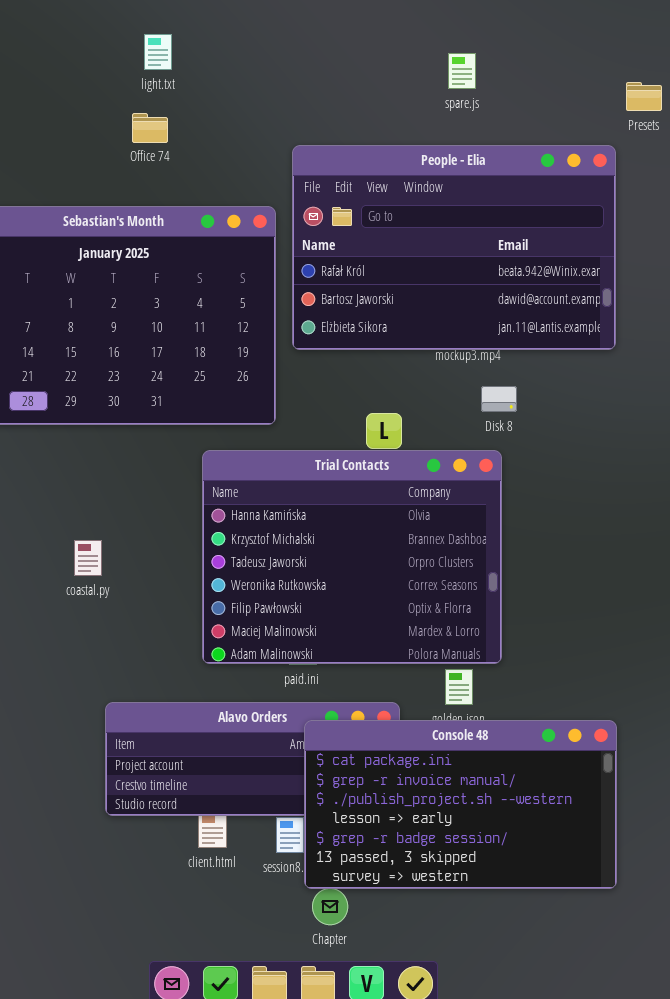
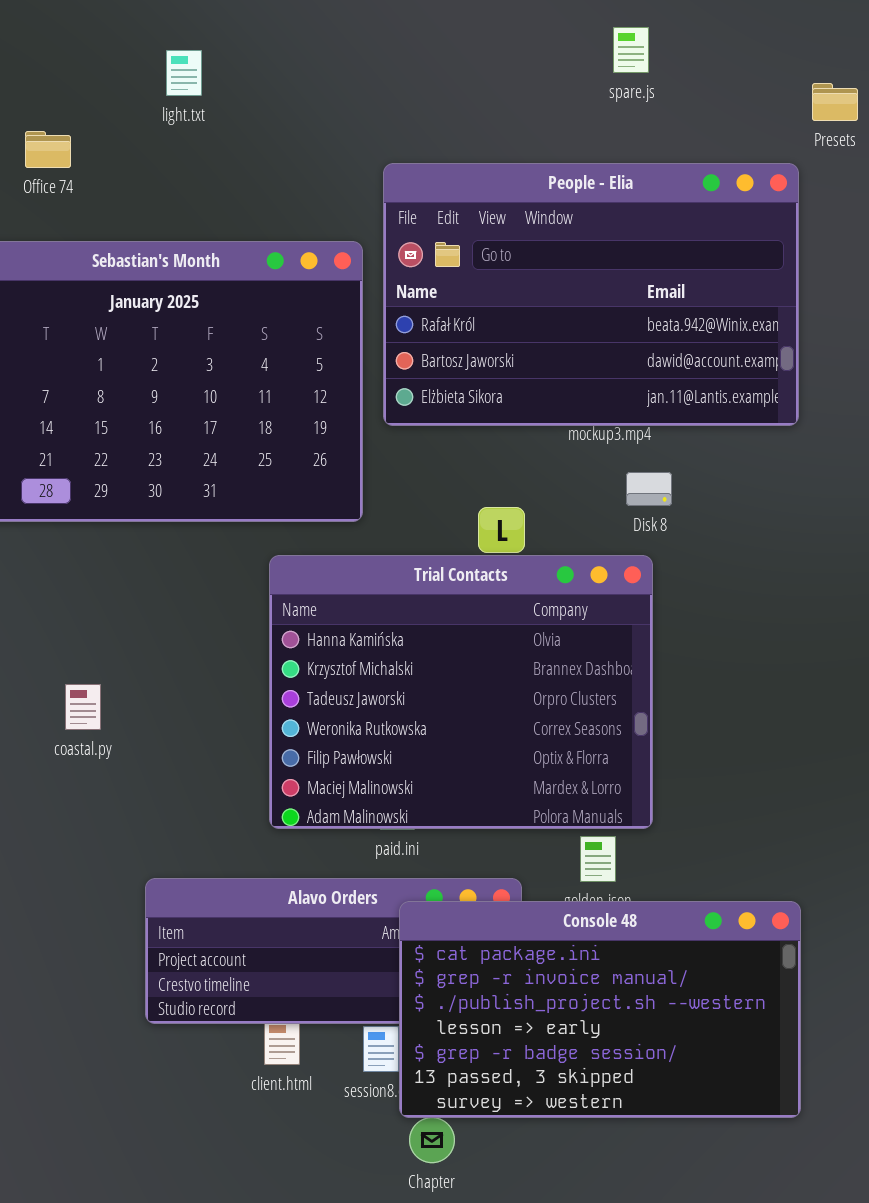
light.txt: [144,34,172,70] -> [166,50,202,96], moved
spare.js: [448,53,476,89] -> [613,27,649,73], moved
Office 74: [132,113,168,143] -> [25,131,71,168], moved
coastal.py: [74,540,102,576] -> [65,684,101,730], moved

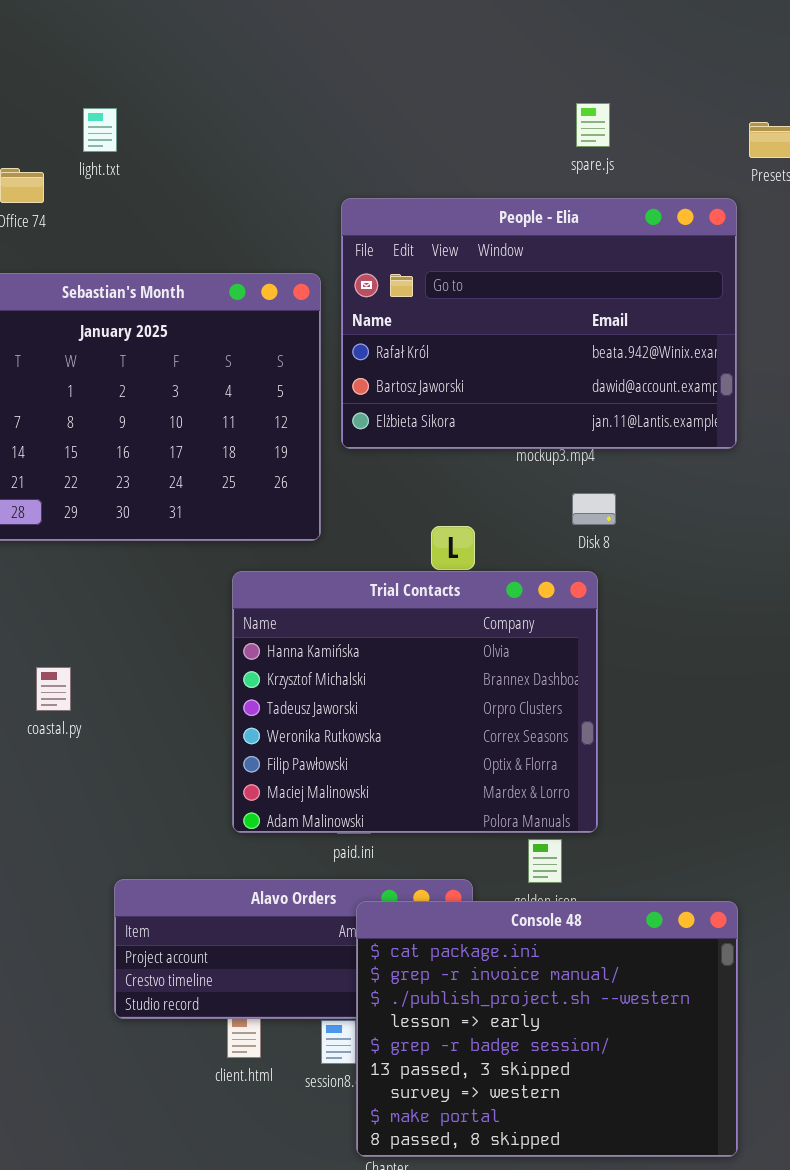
spare.js: [613,27,649,73] -> [576,103,610,147], moved
light.txt: [166,50,202,96] -> [83,108,117,152], moved
coastal.py: [65,684,101,730] -> [36,667,71,711], moved
Console 48: [399,901,801,1118] -> [356,901,738,1157], resized

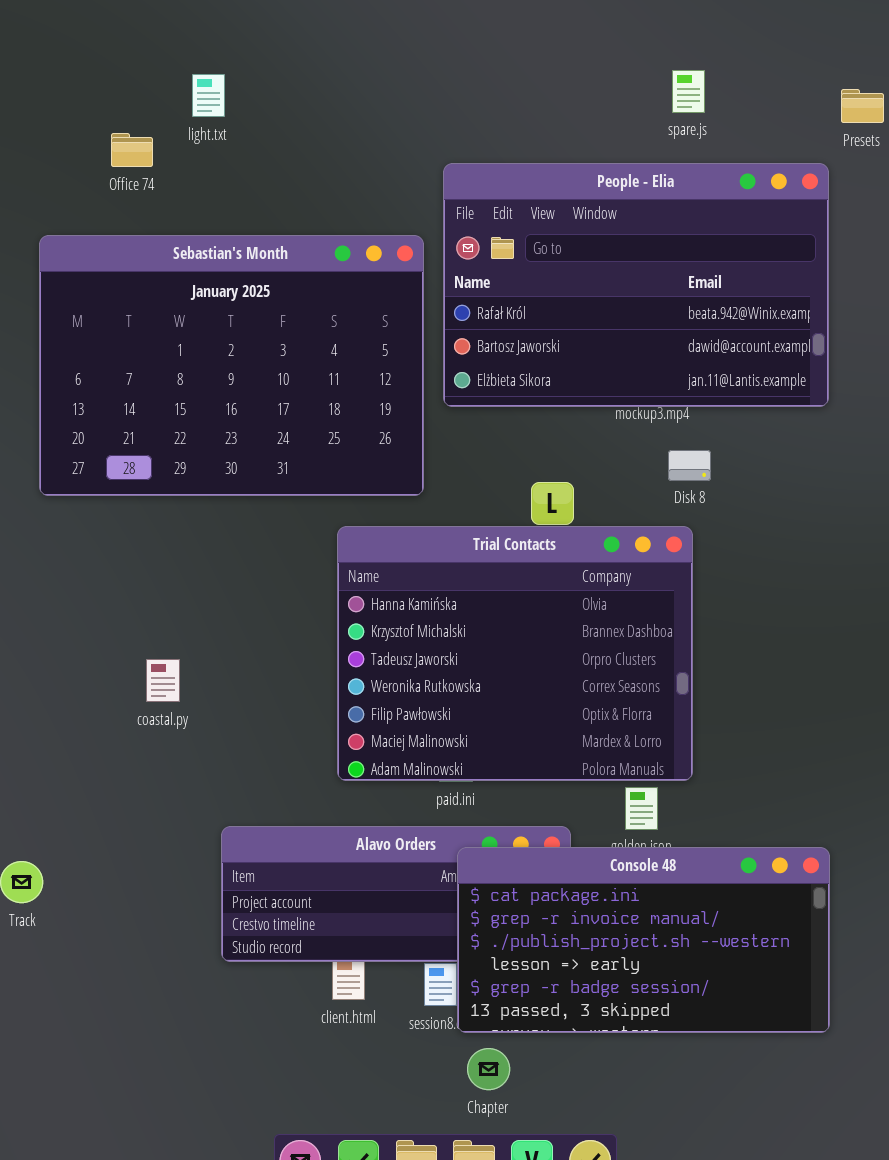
coastal.py: [36,667,71,711] -> [146,659,180,702], moved
Console 48: [356,901,738,1157] -> [457,847,830,1033], resized

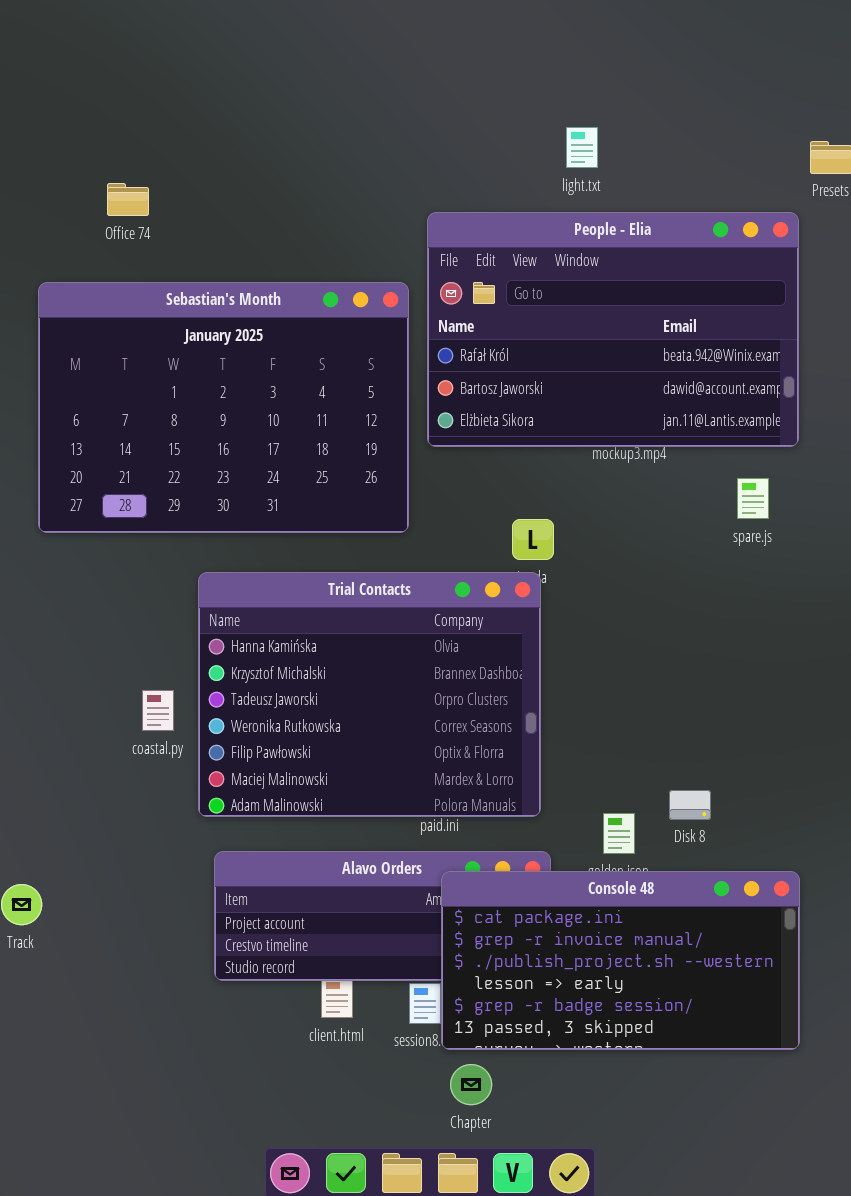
spare.js: [672,70,705,113] -> [737,478,769,519], moved
light.txt: [192,74,225,117] -> [566,127,598,168], moved
Disk 8: [668,450,711,481] -> [669,790,711,820], moved
Trial Contacts: [337,526,693,781] -> [198,572,541,817], moved

